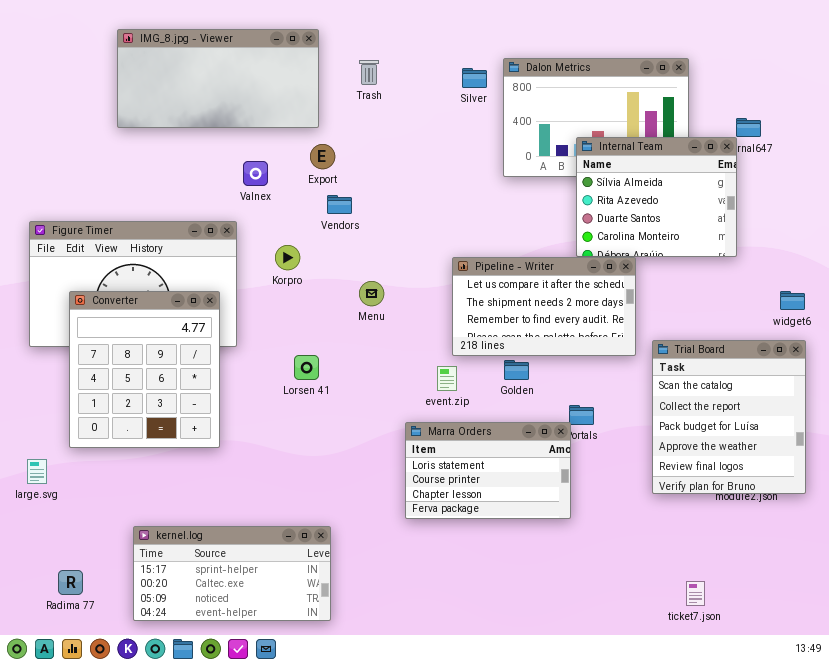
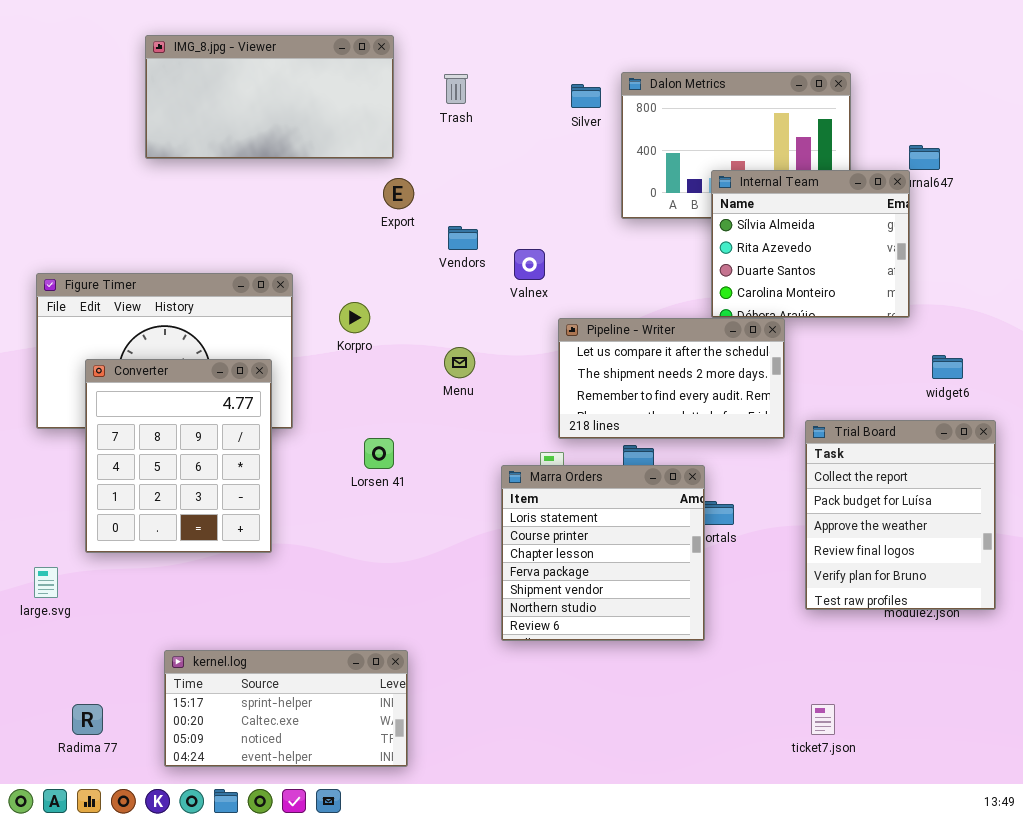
Valnex: [243,161,268,186] -> [514,249,545,280], moved
Vendors: [327,195,352,214] -> [448,226,478,250], moved
widget6: [780,291,805,310] -> [932,355,963,379], moved
Trial Board: [652,340,806,494] -> [805,420,996,610], scrolled down 1 row
Marra Orders: [405,422,571,519] -> [501,465,705,641], resized
ticket7.json: [686,581,705,606] -> [811,704,835,735], moved

